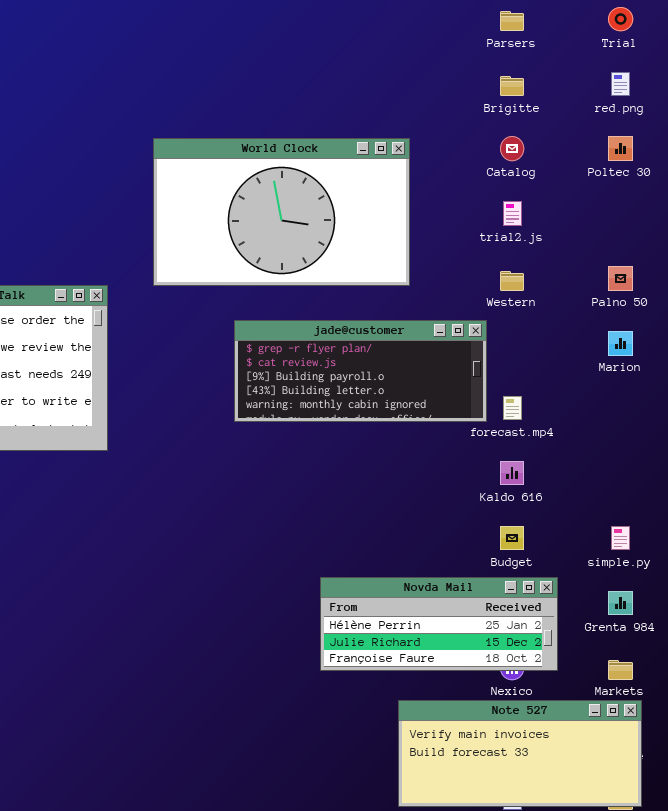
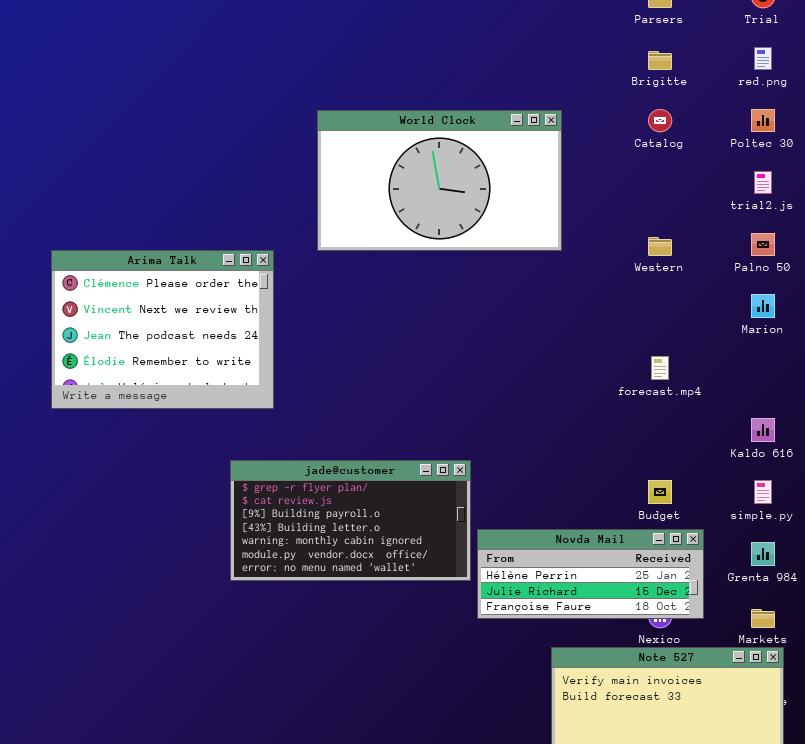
trial2.js: [503,201,522,226] -> [754,171,772,194], moved
jade@customer: [234,320,487,422] -> [230,460,471,581], moved, resized
Kaldo 616: [500,461,524,485] -> [751,418,775,442], moved

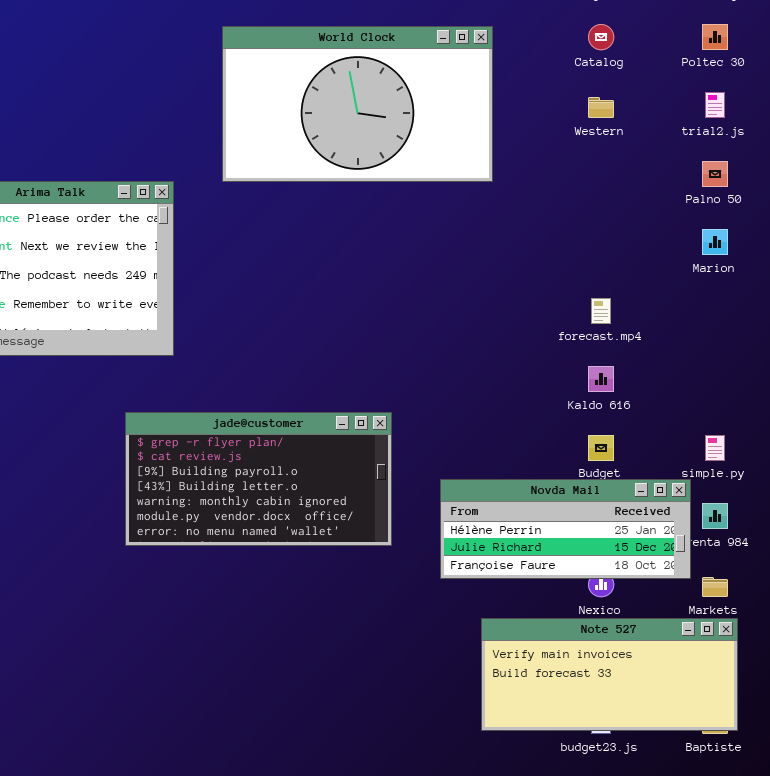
Western: [648,237,672,256] -> [588,97,614,118], moved
Kaldo 616: [751,418,775,442] -> [588,366,614,392], moved
Novda Mail: [477,529,704,619] -> [440,479,691,579], moved

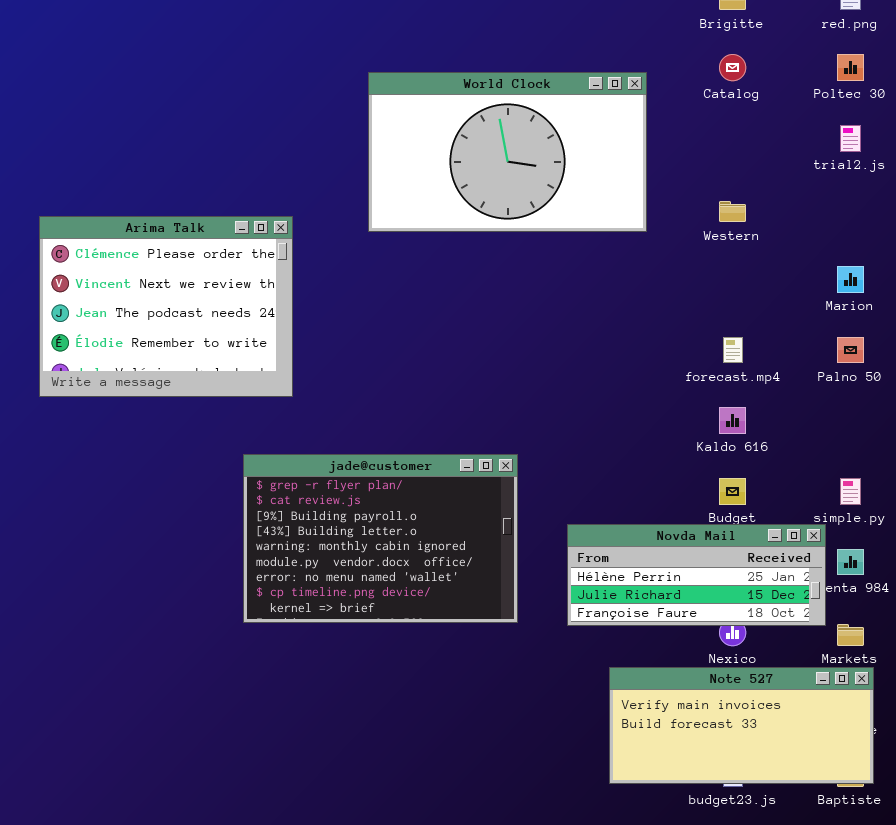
World Clock: [222,26,493,182] -> [368,72,647,232], moved
Western: [588,97,614,118] -> [719,201,746,222], moved
Palno 50: [702,161,728,187] -> [837,337,864,363], moved
jade@customer: [125,412,392,546] -> [243,454,518,623], resized

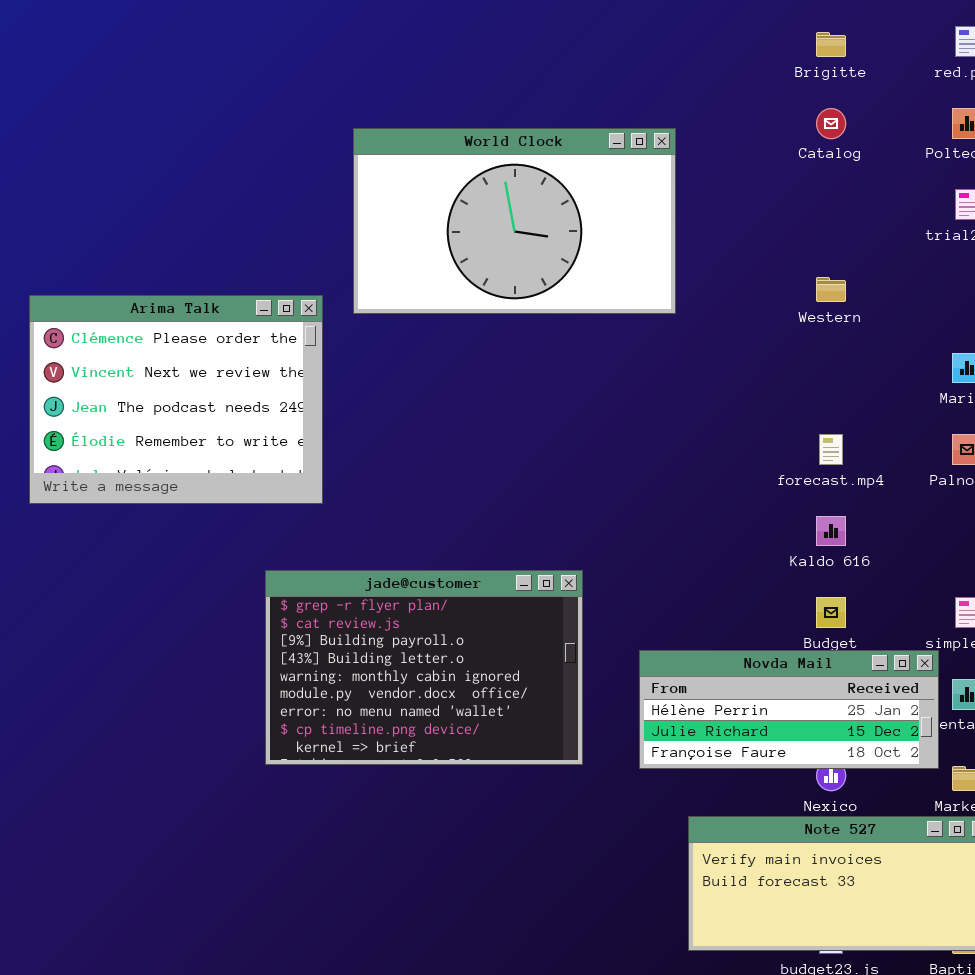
World Clock: [368,72,647,232] -> [353,128,676,314], moved

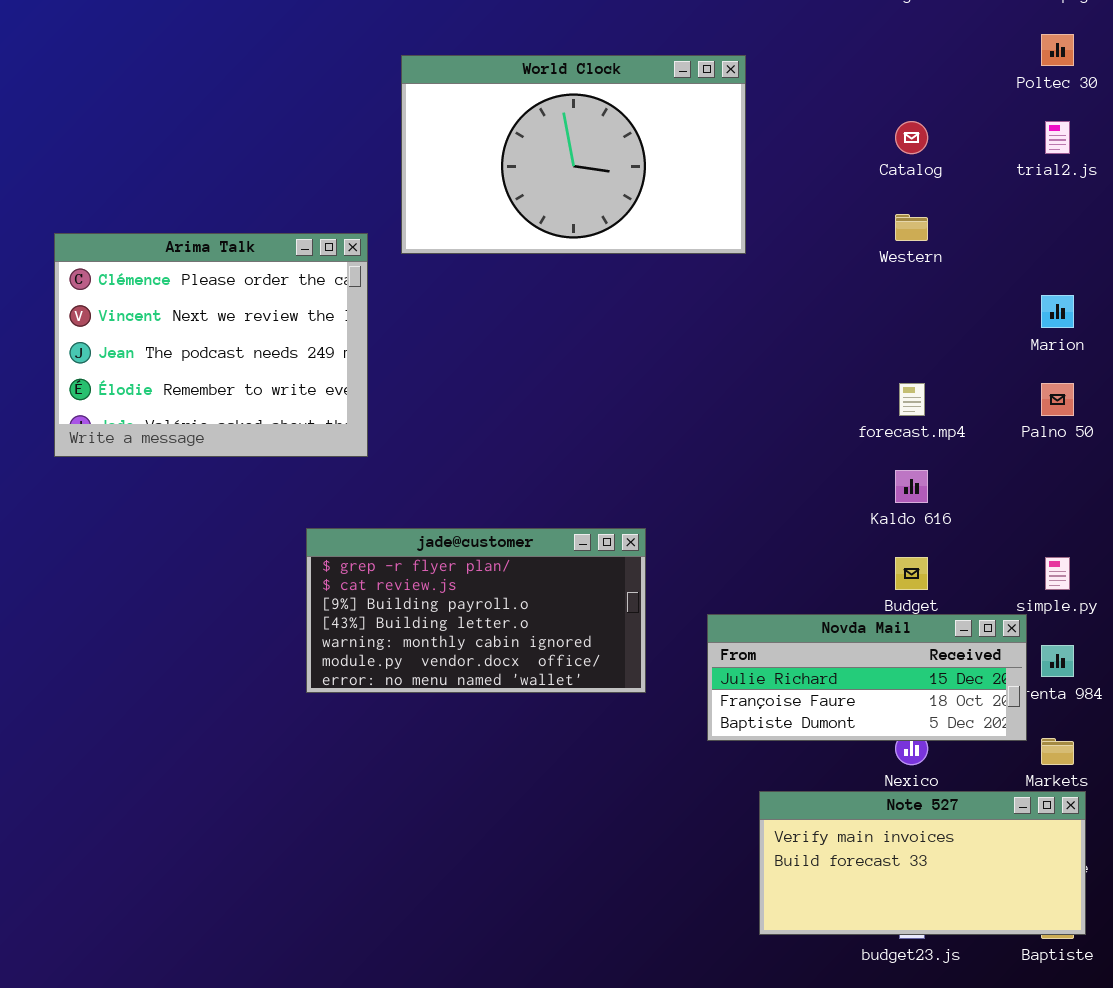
Catalog: [816,108,846,139] -> [895,121,928,154], moved
jade@customer: [265,570,583,765] -> [306,528,646,693], resized
Novda Mail: [639,650,939,769] -> [707,614,1027,741], scrolled down 1 row

